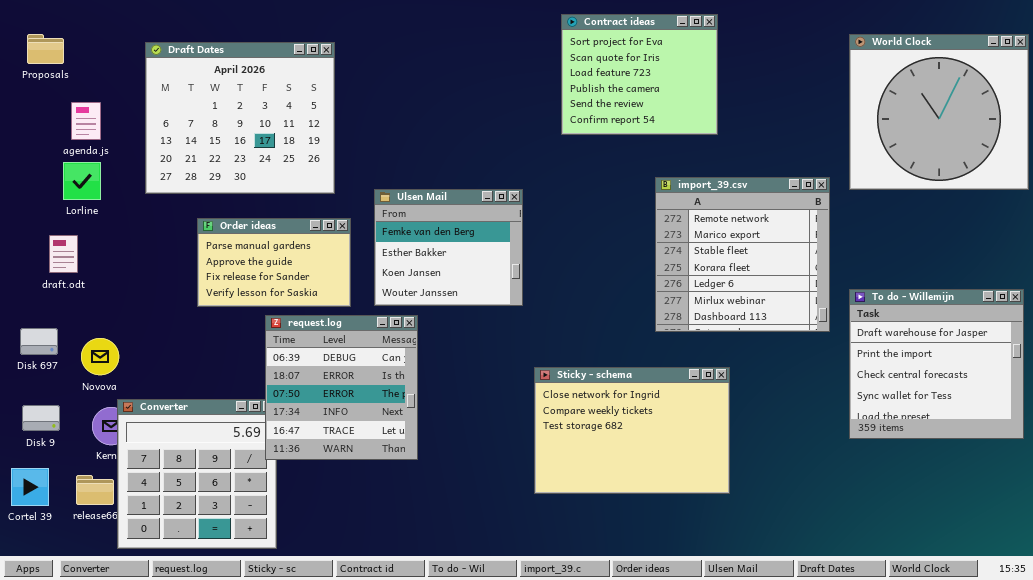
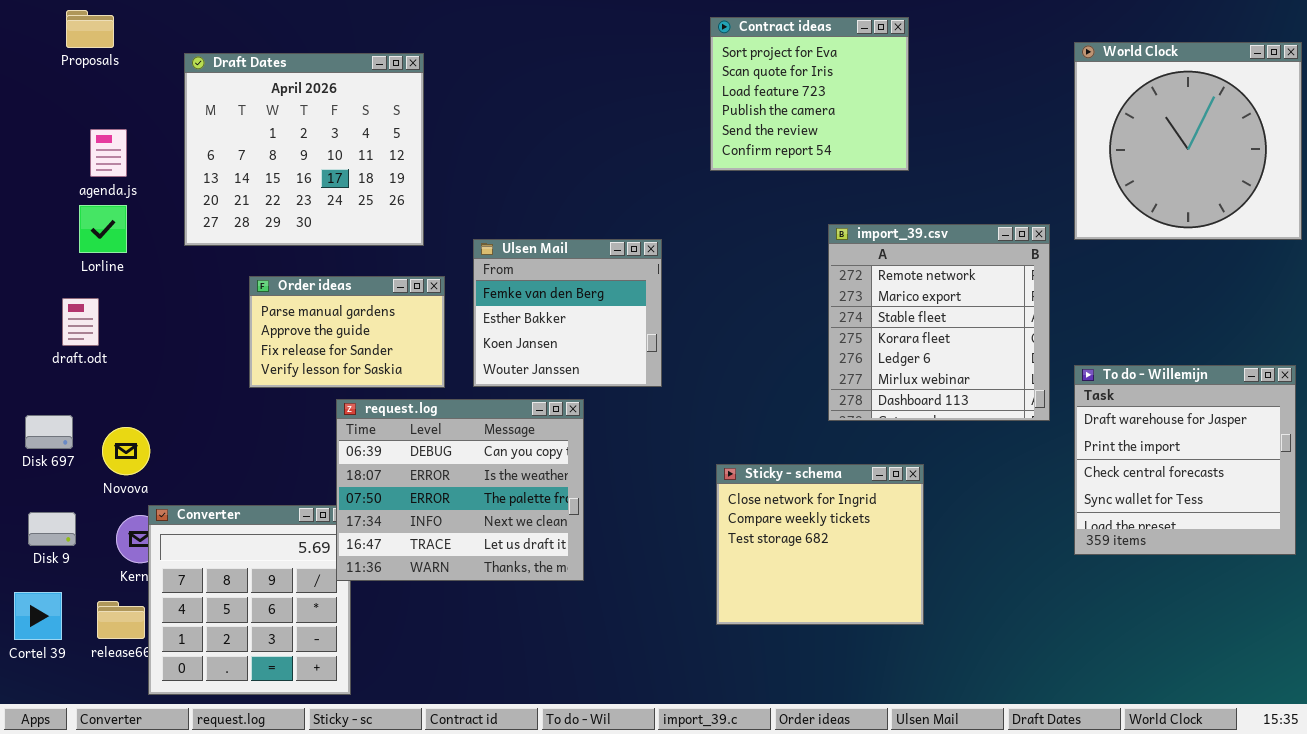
Proposals: [27,34,64,64] -> [66,10,114,48], moved
request.log: [265,315,418,460] -> [336,399,584,581], resized
Sticky - schema: [534,367,730,494] -> [716,464,924,625], resized

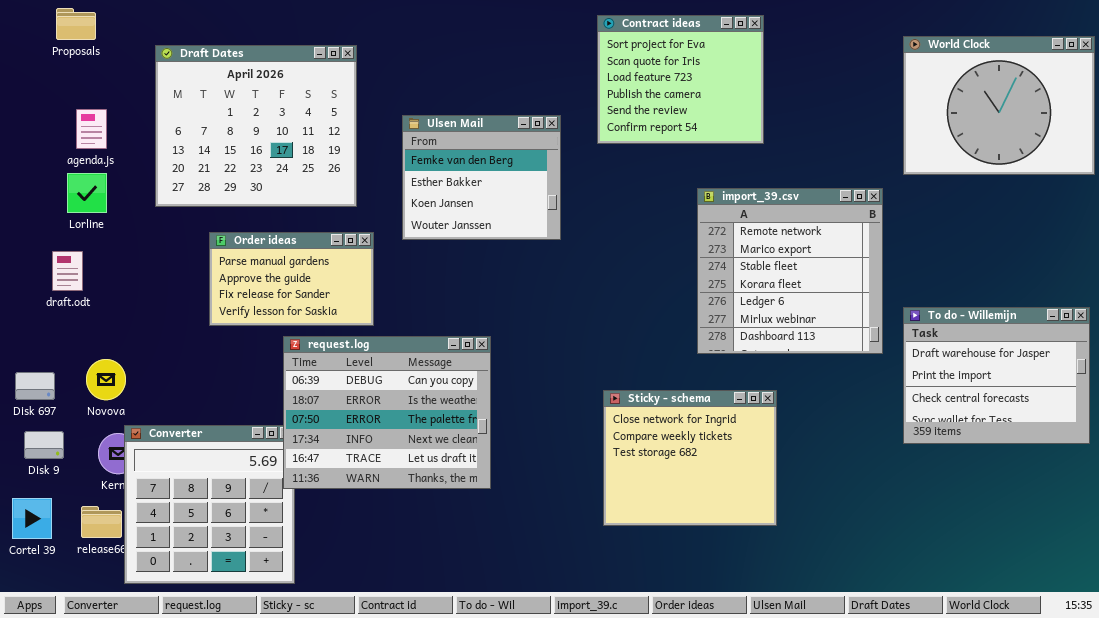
World Clock: [1074,42,1302,240] -> [903,36,1095,175], resized
Ulsen Mail: [473,239,662,387] -> [402,115,561,240], moved
To do - Willemijn: [1074,365,1296,555] -> [903,307,1090,444], resized
Disk 697: [25,415,73,449] -> [15,372,55,400], moved

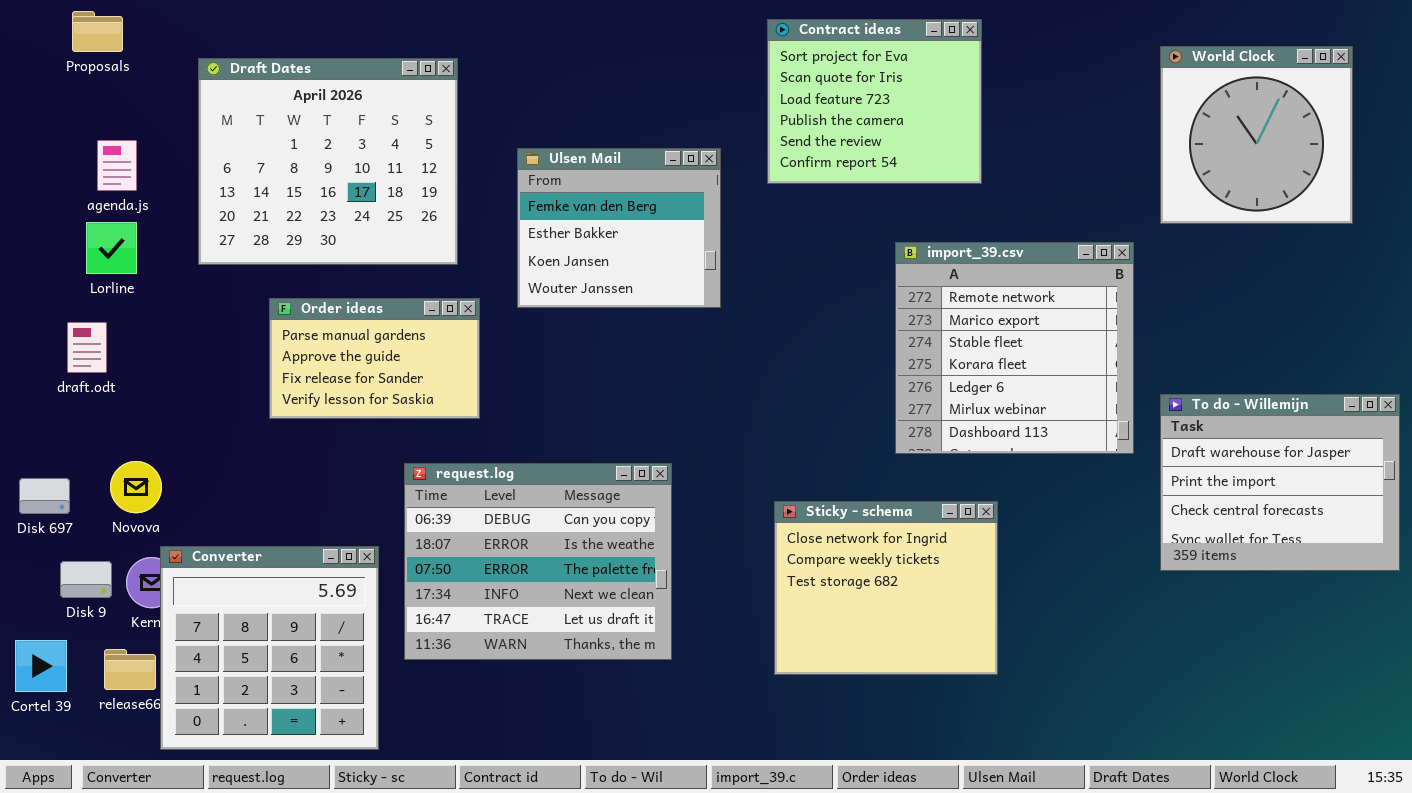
World Clock: [903,36,1095,175] -> [1160,46,1353,224], resized
request.log: [283,336,491,489] -> [404,463,672,660], moved
Disk 9: [24,431,64,459] -> [60,561,112,598], moved

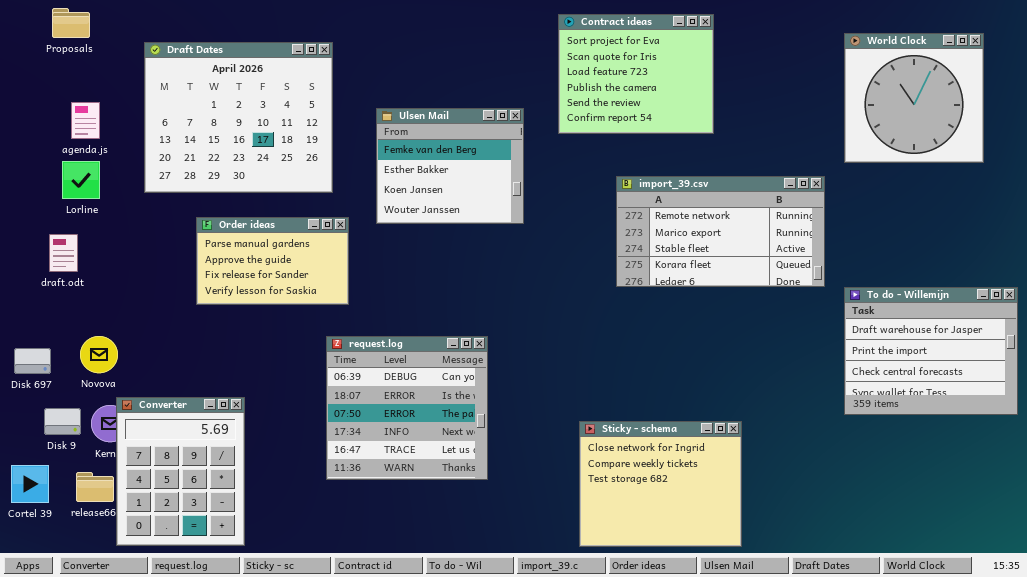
import_39.csv: [895,242,1134,454] -> [616,176,825,287], resized
request.log: [404,463,672,660] -> [326,336,488,480], resized
Sticky - schema: [774,501,998,675] -> [579,421,742,547], moved
Converter: [160,546,379,750] -> [116,397,245,546], resized

